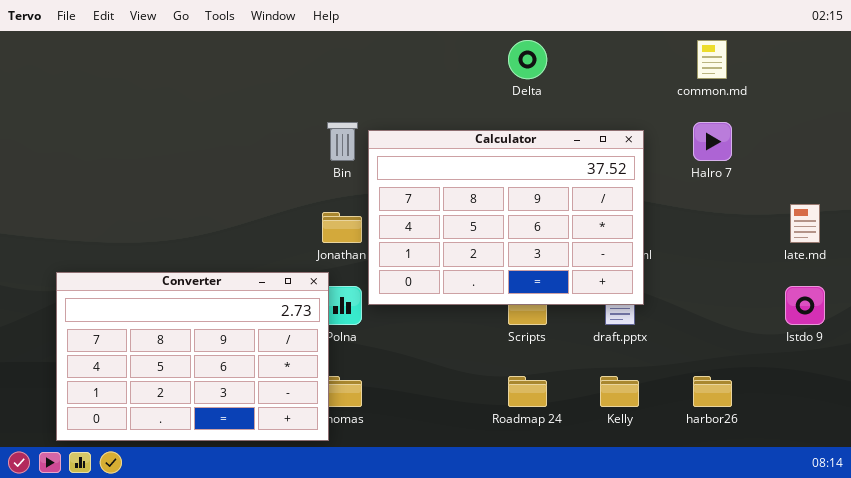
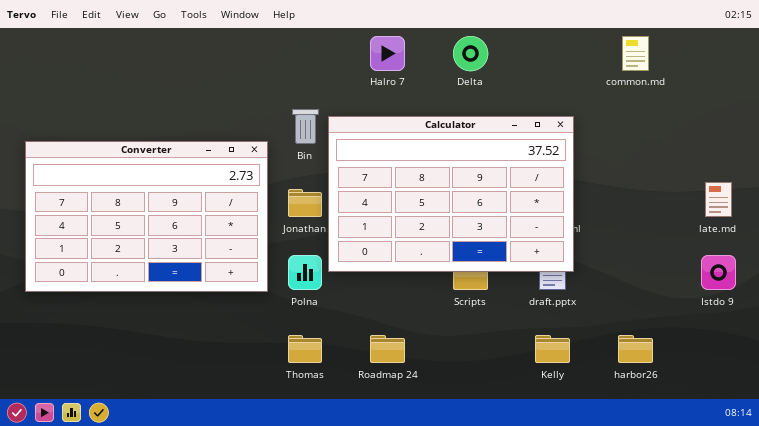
Halro 7: [693,122,732,161] -> [370,36,405,71], moved
Converter: [56,272,329,441] -> [25,141,268,292], moved
Roadmap 24: [508,376,547,407] -> [370,335,405,363], moved

